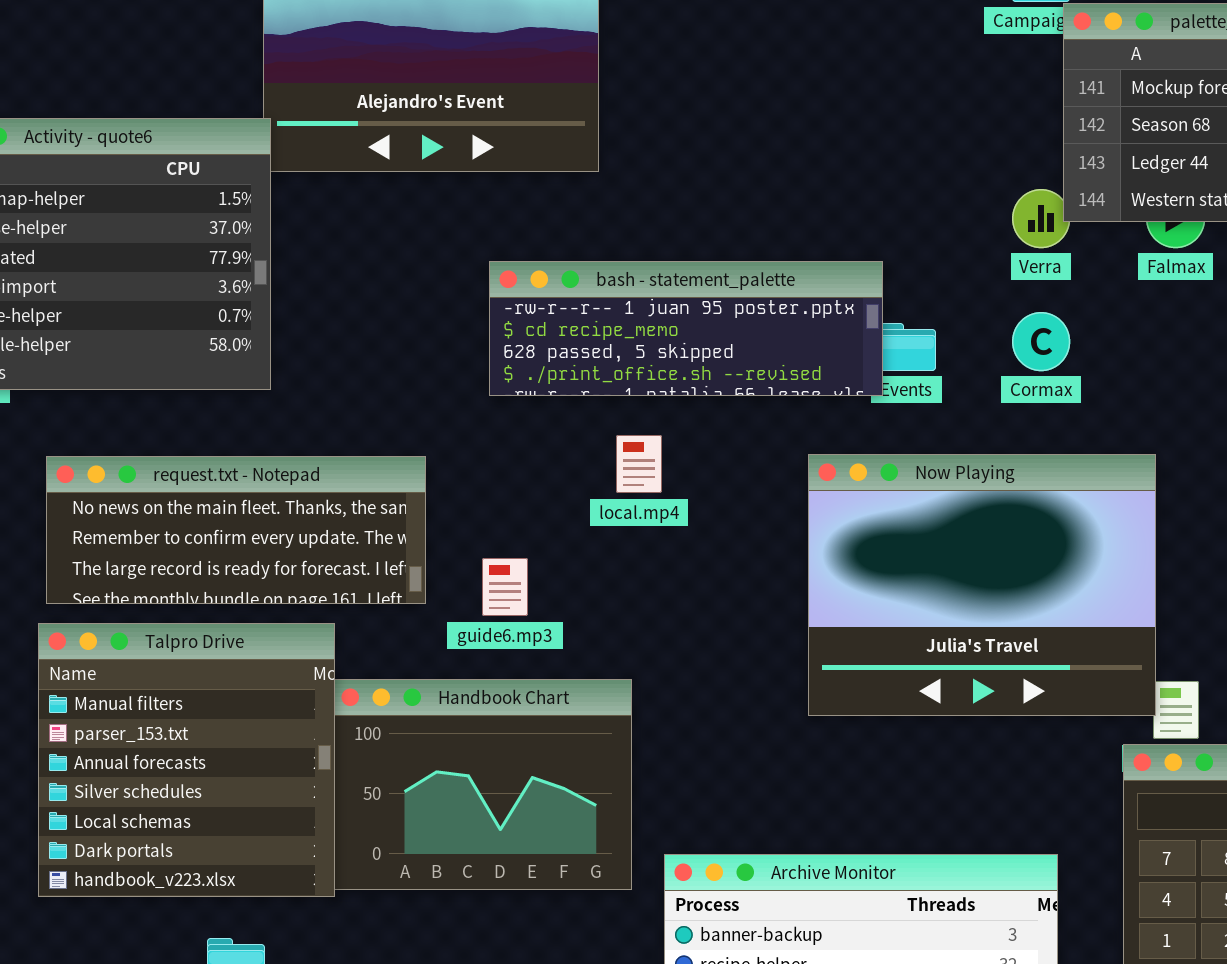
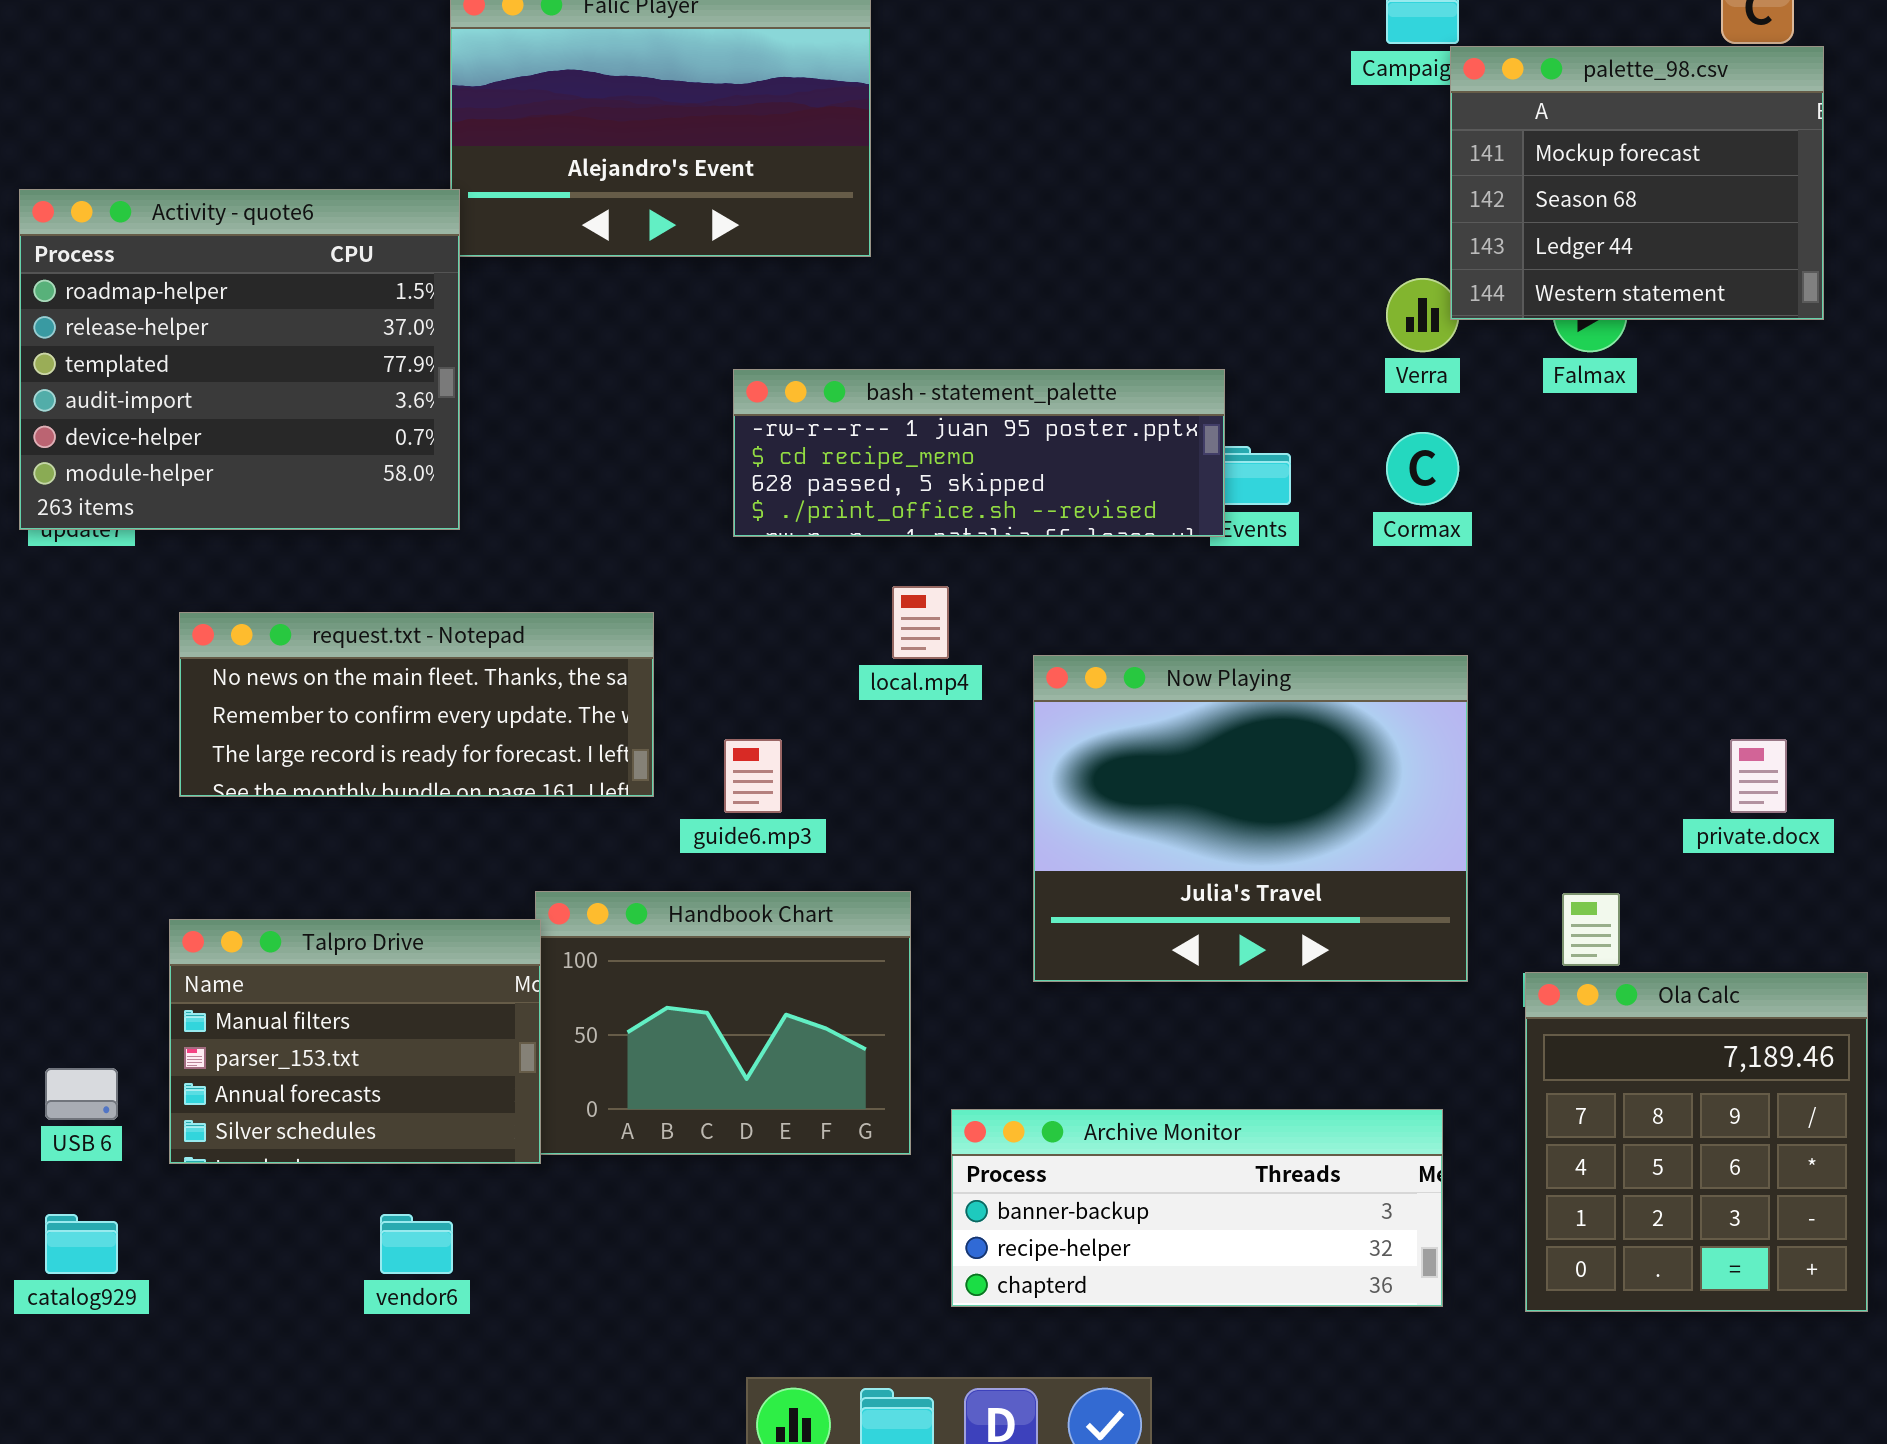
Now Playing: [808,454,1156,716] -> [1033,655,1468,982], moved
Talpro Drive: [38,623,335,897] -> [169,919,541,1164], resized

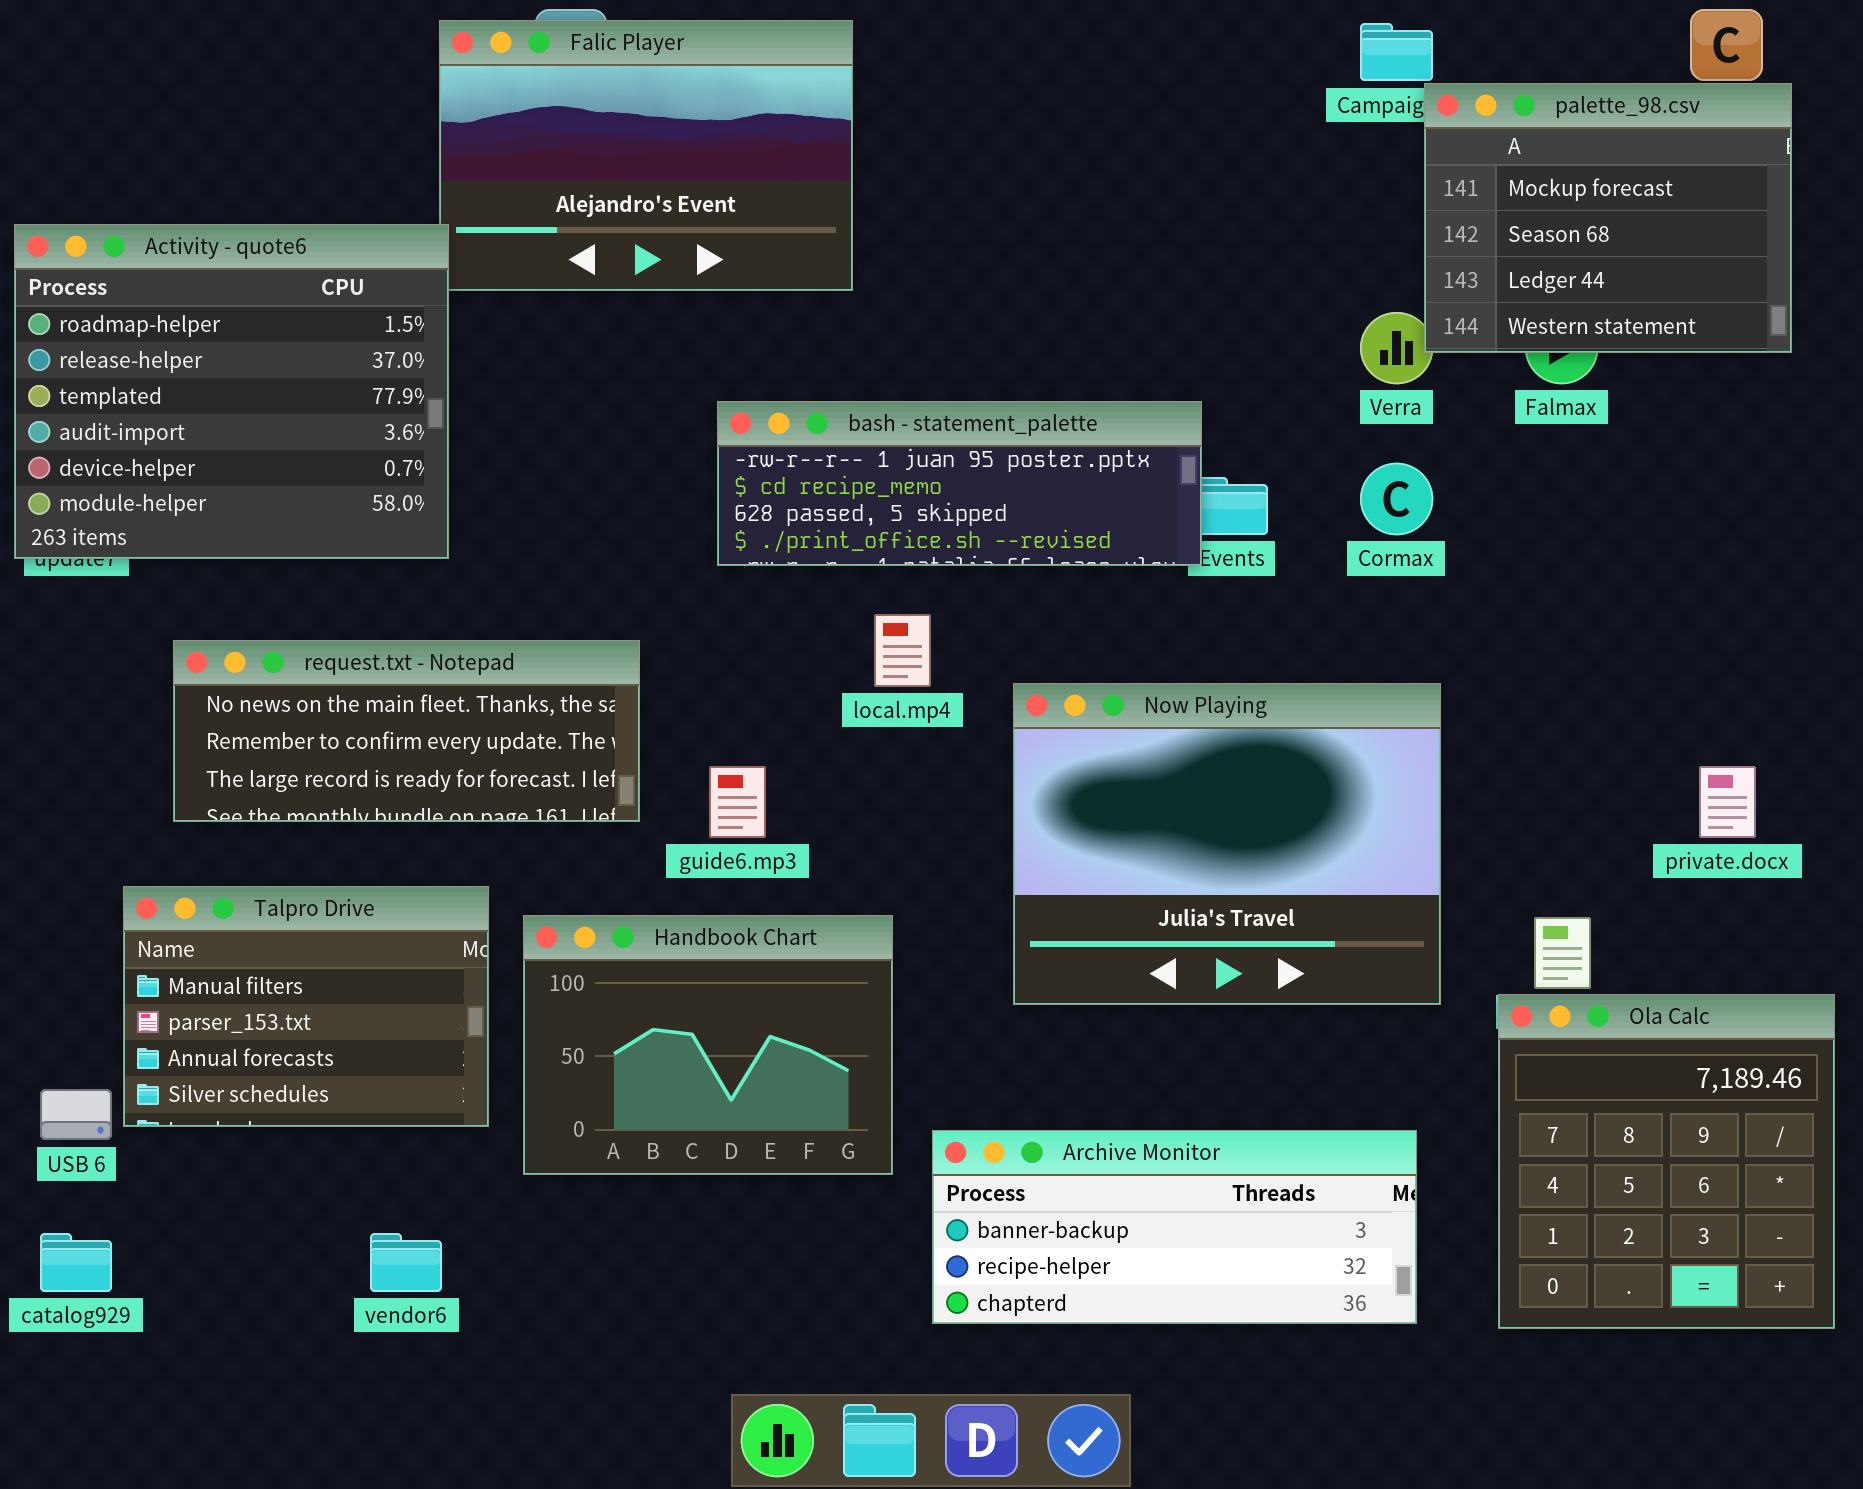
Talpro Drive: [169,919,541,1164] -> [123,886,489,1127], moved

